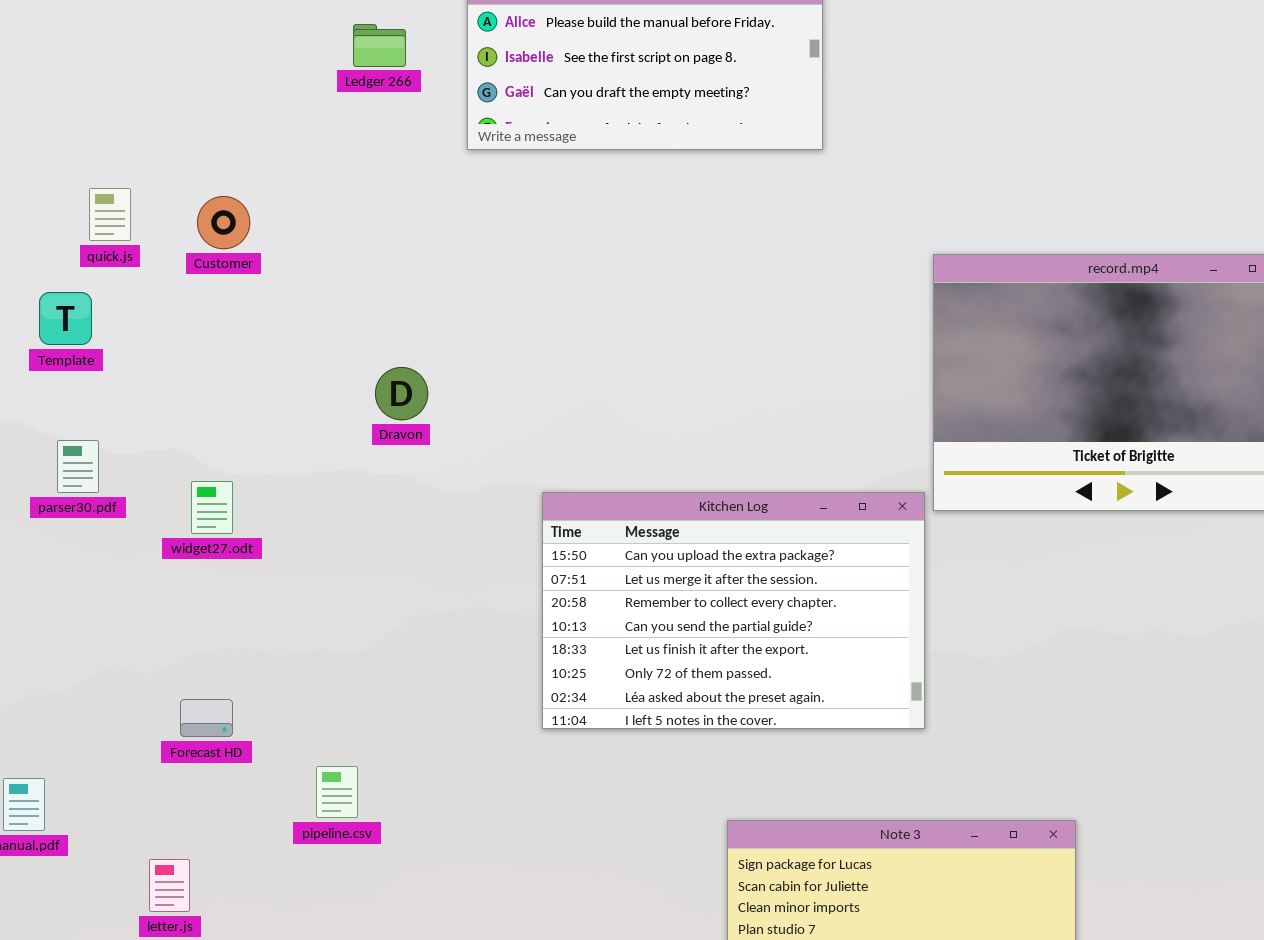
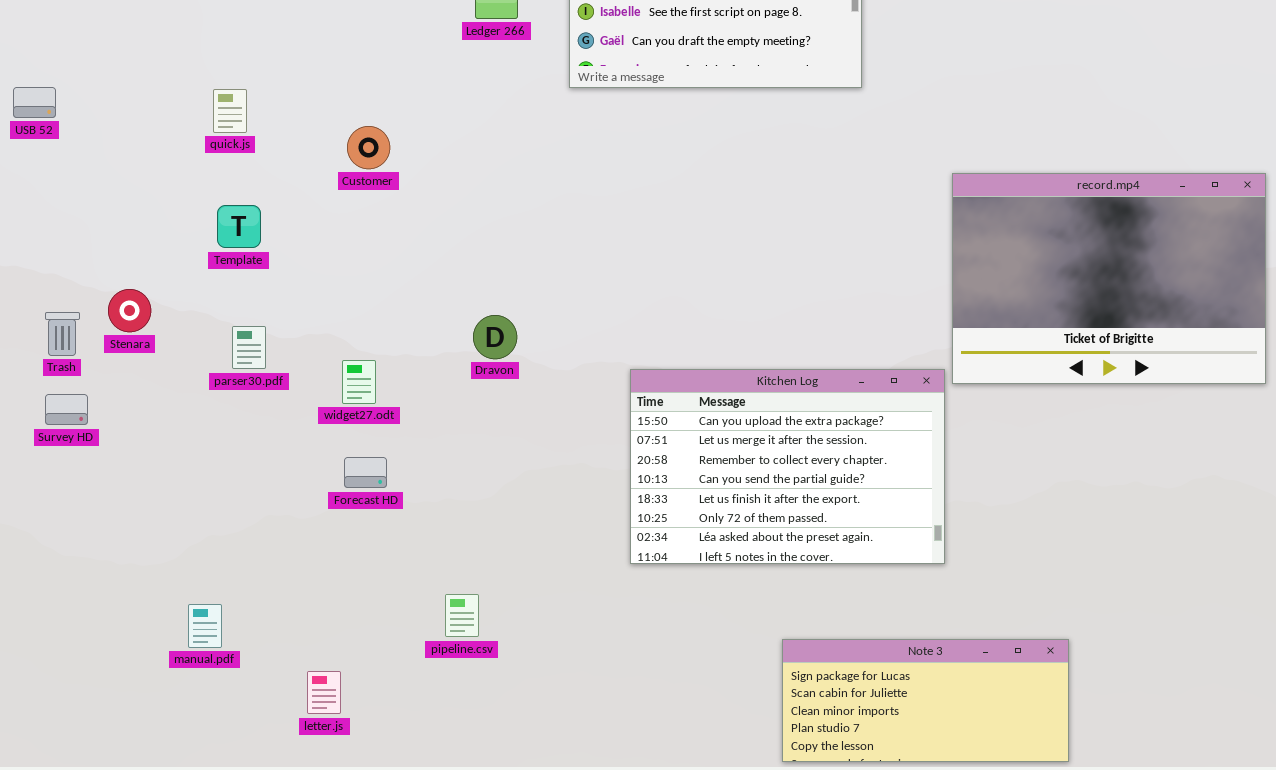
quick.js: [89,188,131,241] -> [213,89,247,133], moved
Dravon: [375,367,428,420] -> [473,315,517,359], moved
Forecast HD: [180,699,233,737] -> [344,457,387,488], moved

